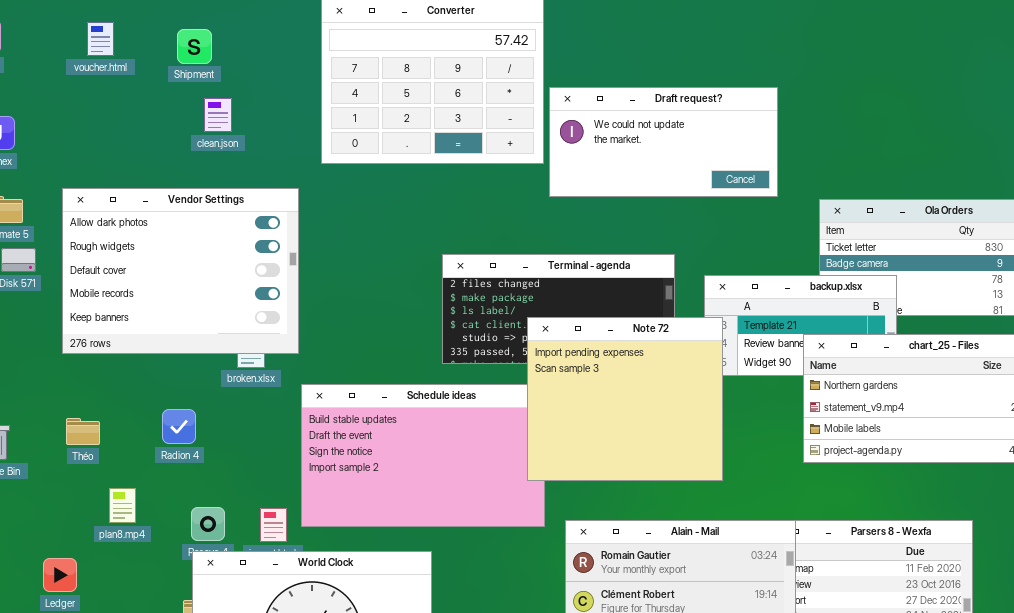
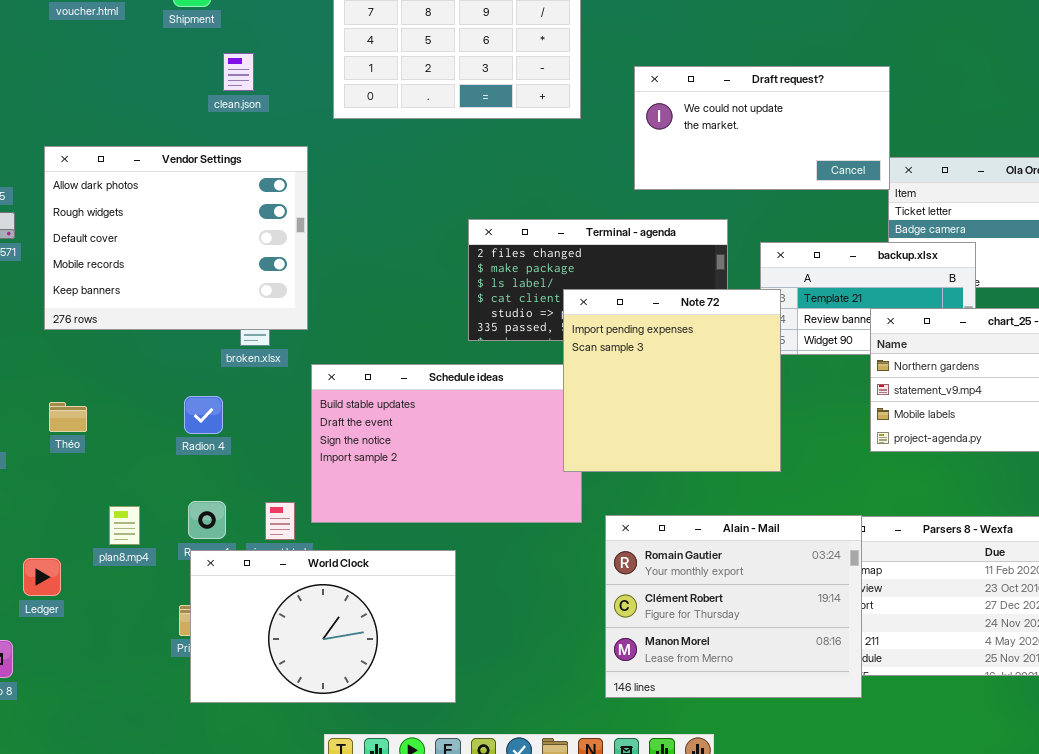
Draft request?: [549,87,778,197] -> [634,66,890,190], moved
clean.json: [204,98,232,132] -> [223,53,254,91], moved
Radion 4: [162,409,196,444] -> [184,396,223,434], moved
plan8.mp4: [109,488,136,523] -> [109,506,140,545], moved

